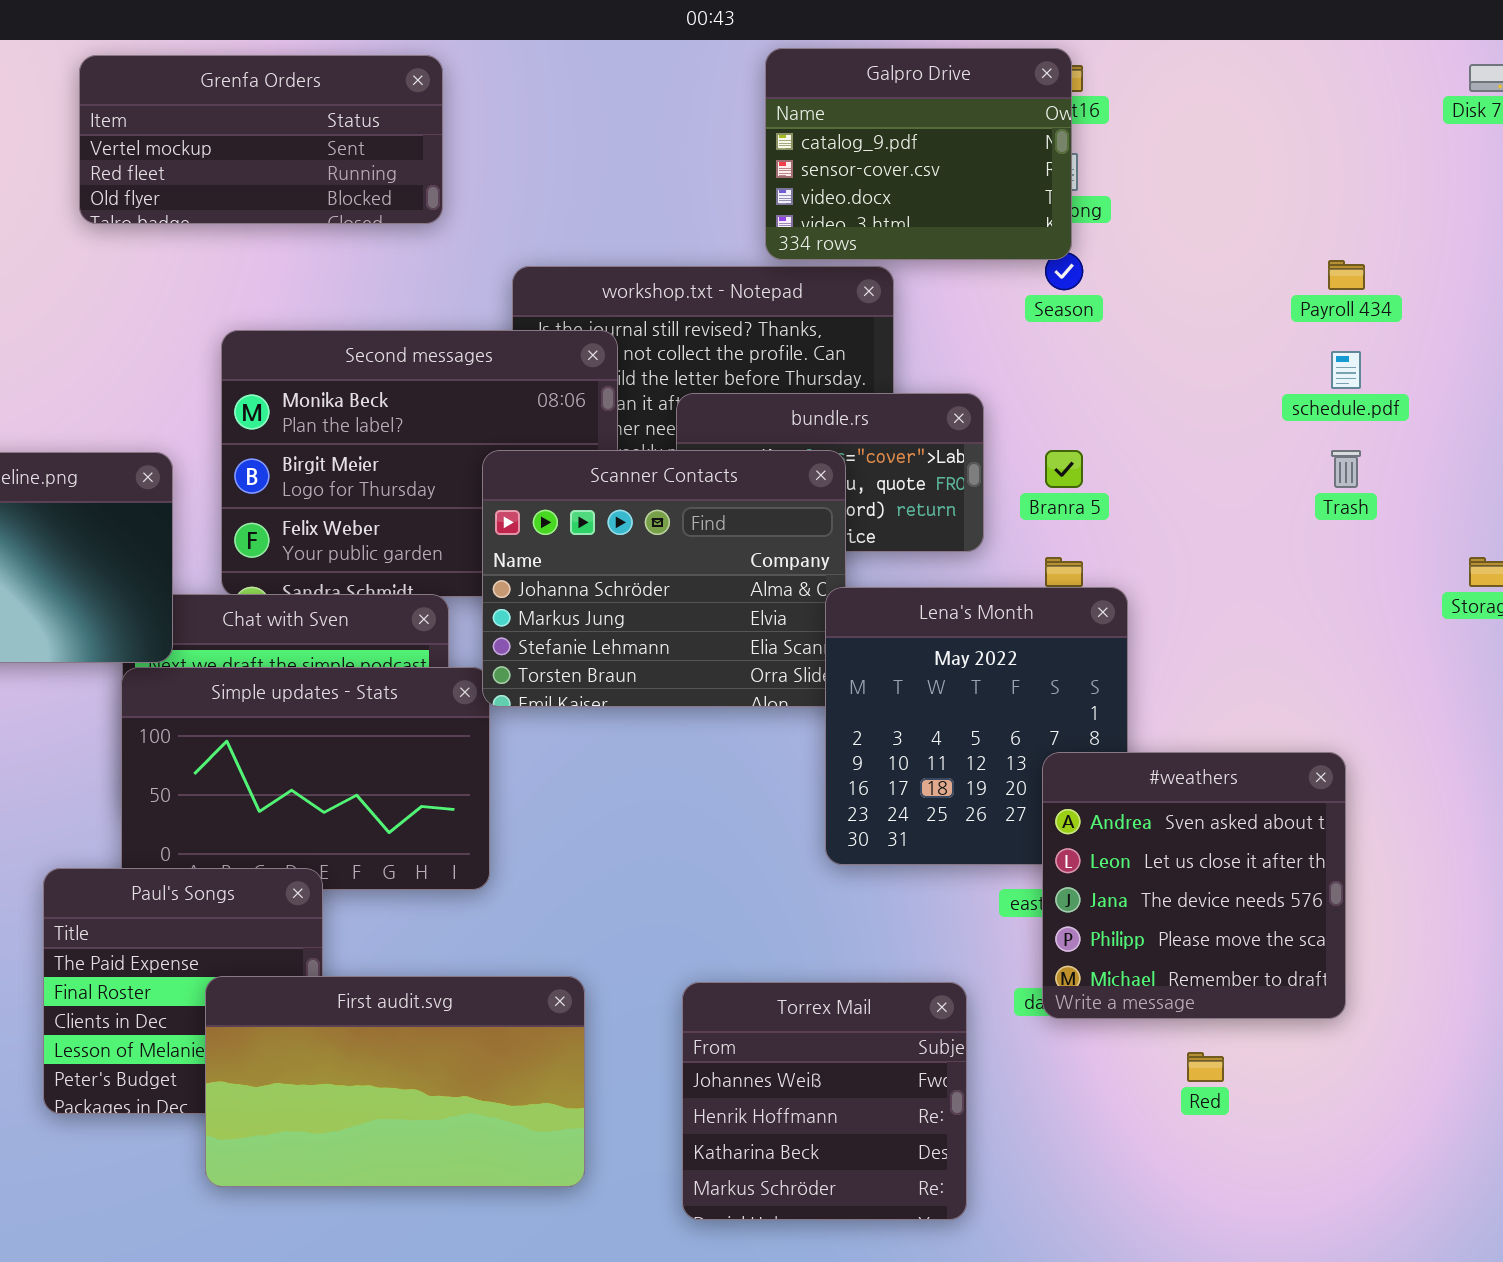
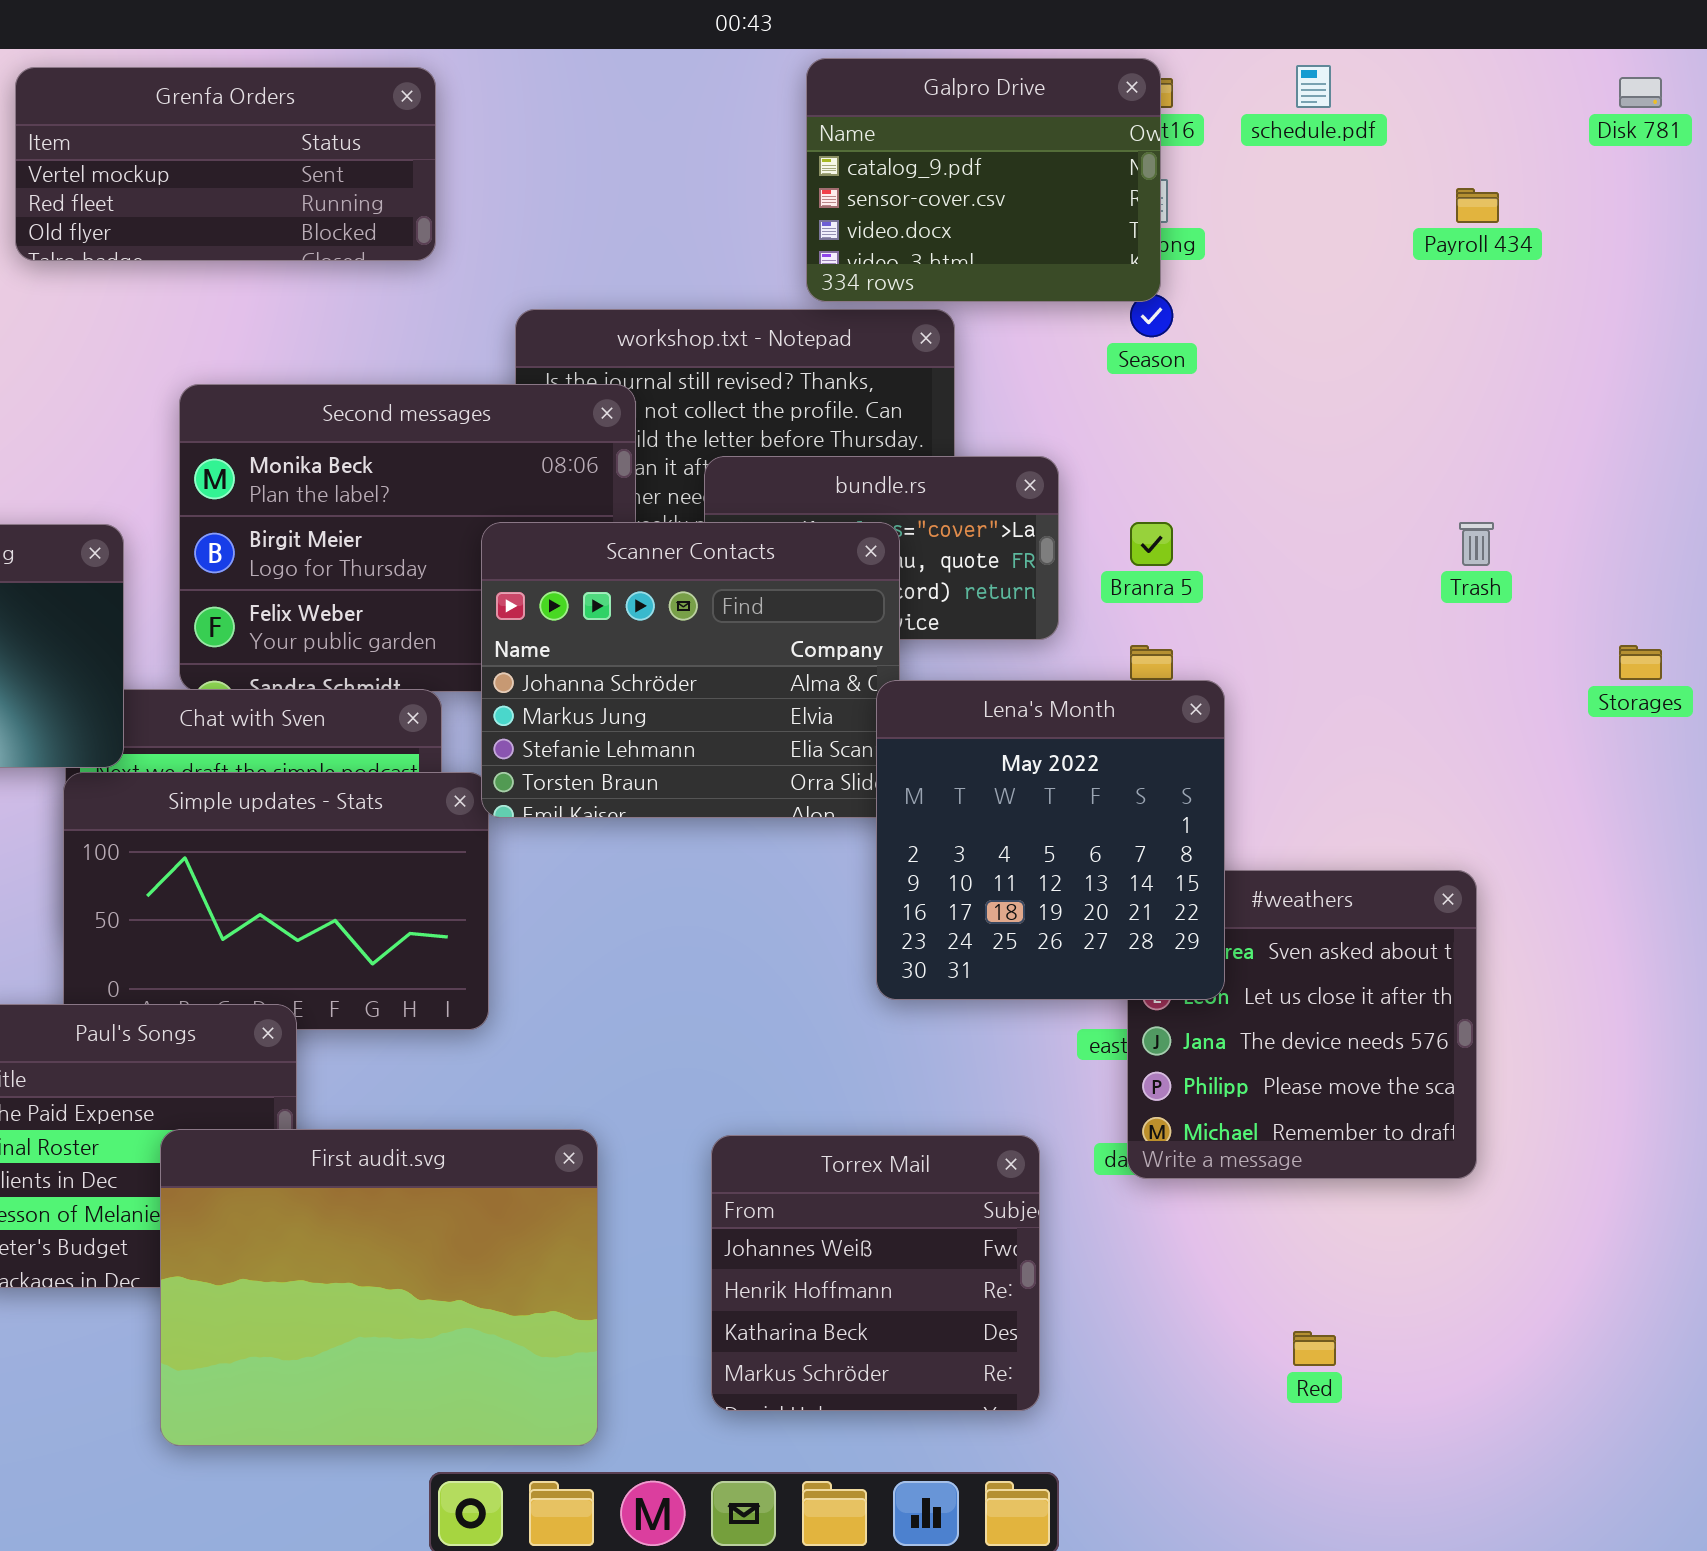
Payroll 434: [1328,260,1365,290] -> [1456,188,1499,223], moved
schedule.pdf: [1331,351,1361,389] -> [1296,65,1331,108], moved
Lena's Month: [825,587,1128,865] -> [876,680,1225,1000], raised
First audit.svg: [205,976,585,1187] -> [160,1129,598,1446], resized
Red: [1187,1052,1224,1082] -> [1293,1331,1336,1366], moved

